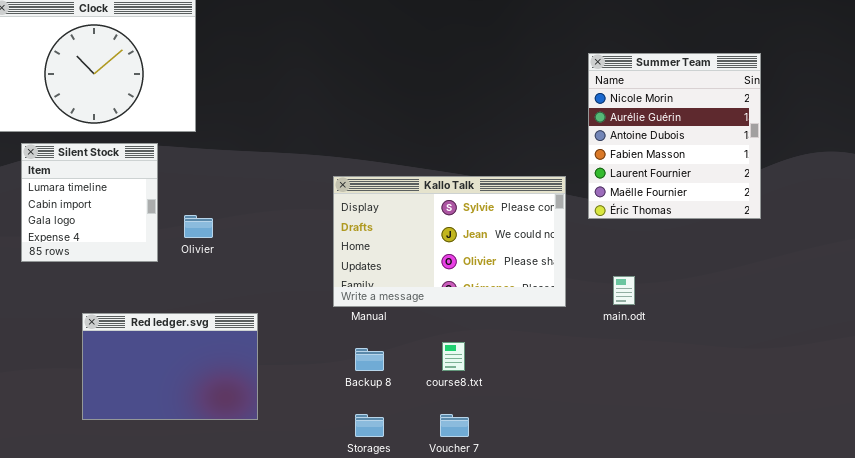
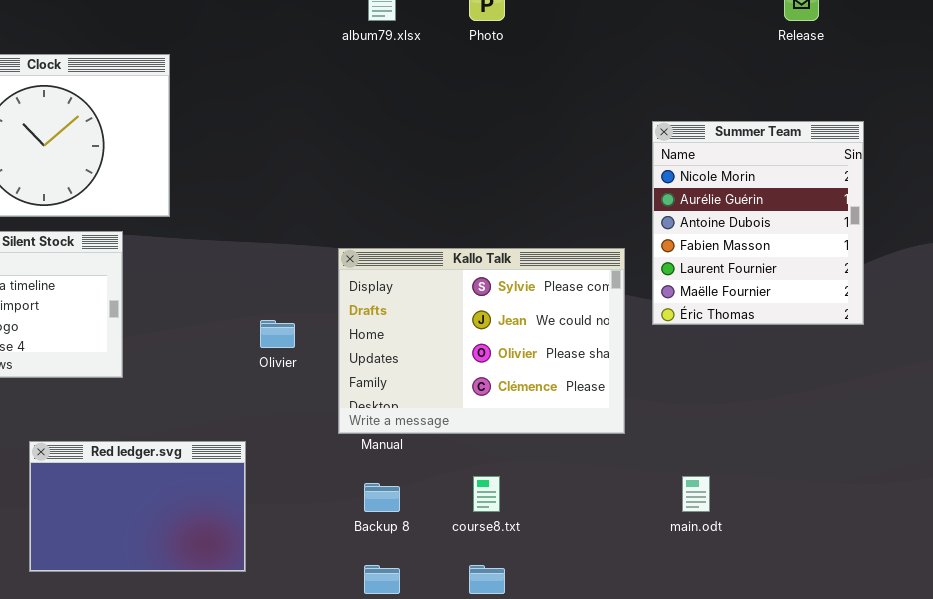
Kallo Talk: [333,176,566,307] -> [338,248,625,434], resized
Olivier: [184,215,213,238] -> [260,320,295,348], moved
main.odt: [613,276,635,305] -> [682,476,710,512], moved

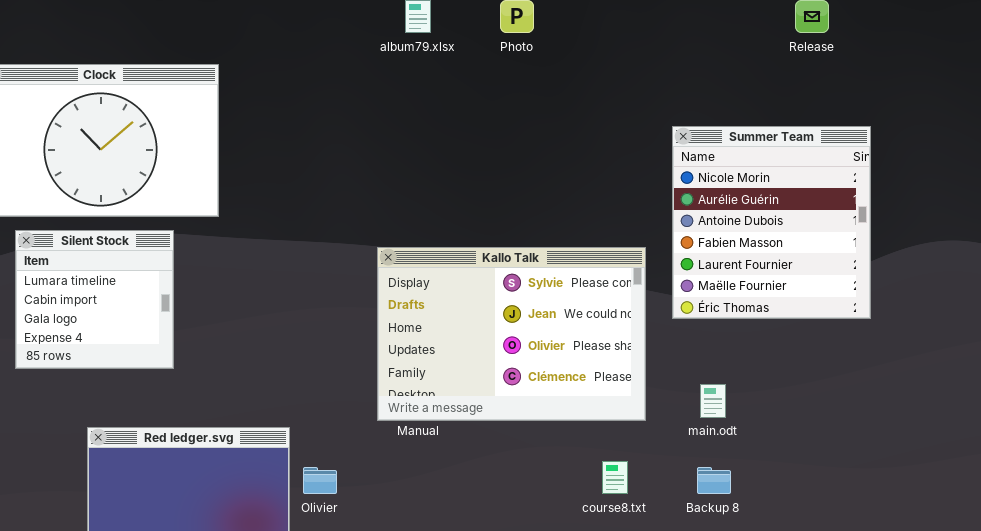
Olivier: [260,320,295,348] -> [303,467,337,494], moved
course8.txt: [473,476,500,512] -> [602,461,628,494], moved
main.odt: [682,476,710,512] -> [700,384,726,418], moved
Backup 8: [364,483,400,512] -> [697,467,731,494], moved

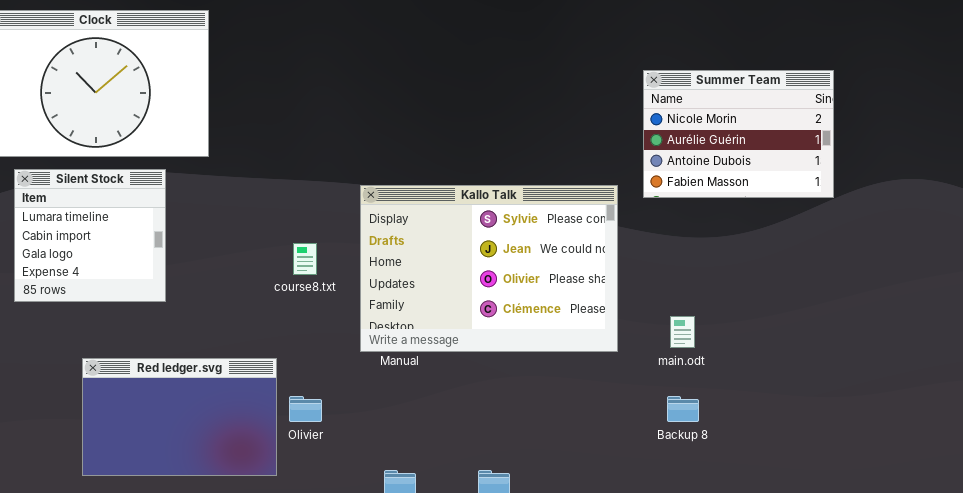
Summer Team: [672,126,871,319] -> [643,70,834,198], resized
course8.txt: [602,461,628,494] -> [293,243,317,275], moved

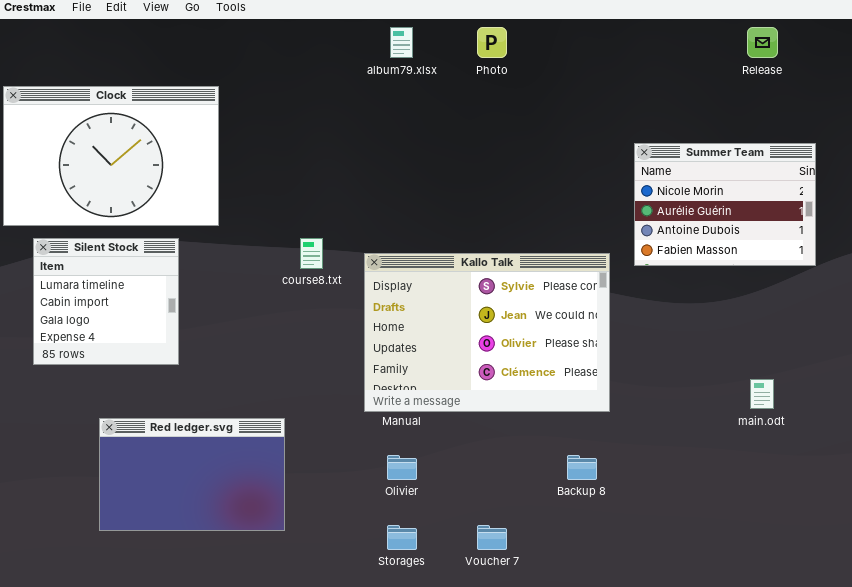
course8.txt: [293,243,317,275] -> [300,238,323,269], moved
main.odt: [670,316,695,348] -> [750,379,774,409], moved
Olivier: [289,396,322,422] -> [387,455,417,480], moved
Backup 8: [667,396,699,422] -> [567,455,597,480], moved

